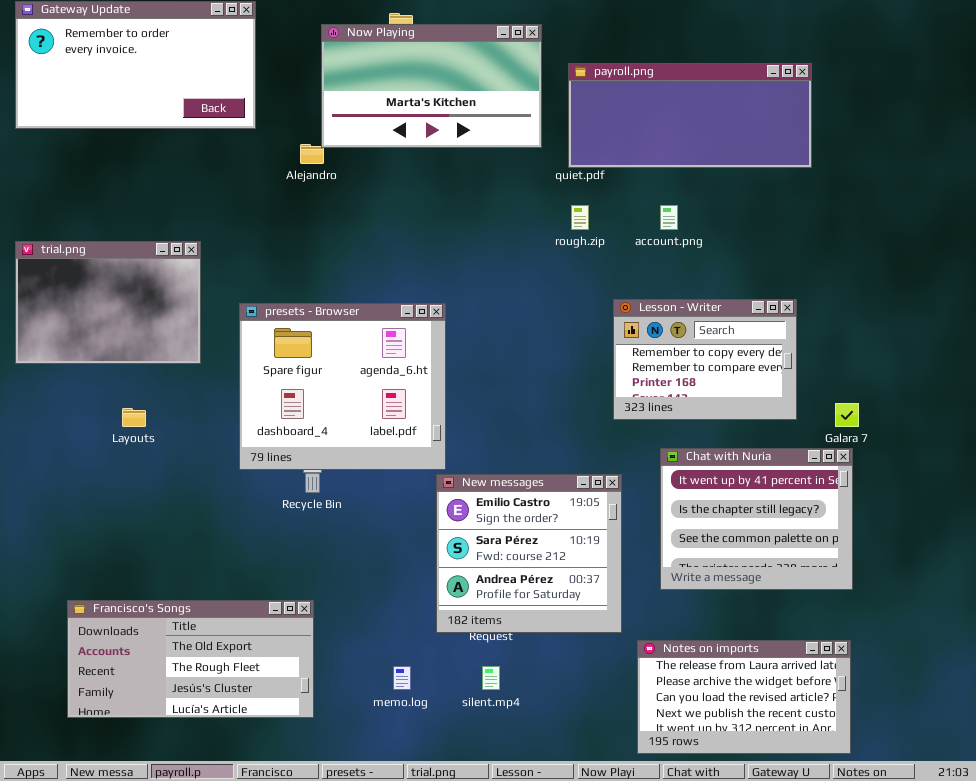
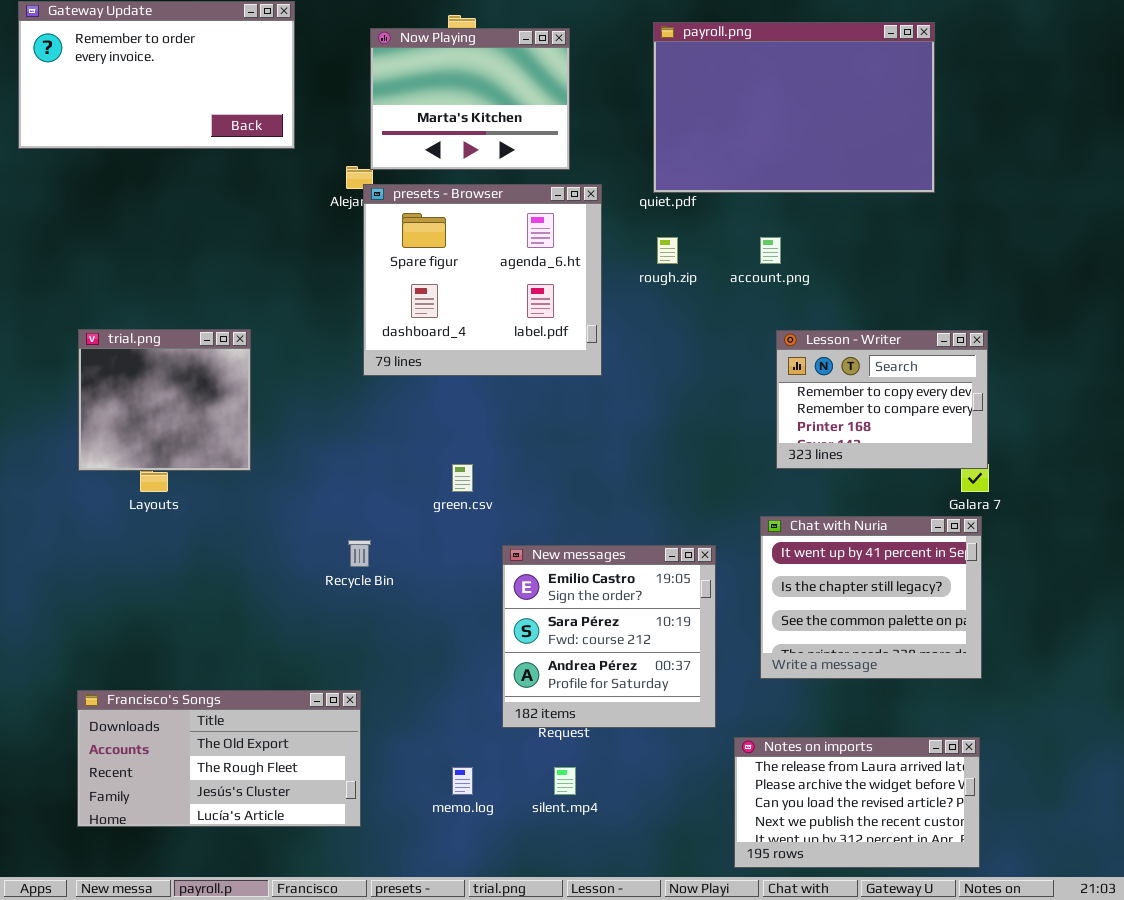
Now Playing: [321,24,542,148] -> [370,28,570,170], resized
payroll.png: [568,63,812,168] -> [653,22,935,193], resized
trial.png: [15,241,201,364] -> [78,329,251,471], moved, resized
Lesson - Writer: [613,299,797,420] -> [776,330,988,469], moved
presets - Browser: [239,303,446,470] -> [363,184,602,376], moved

